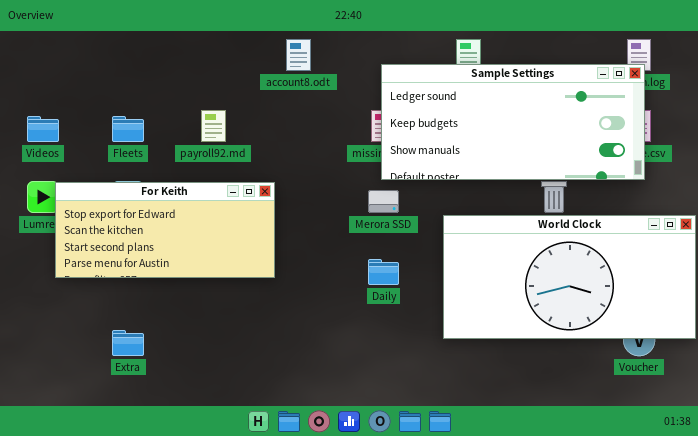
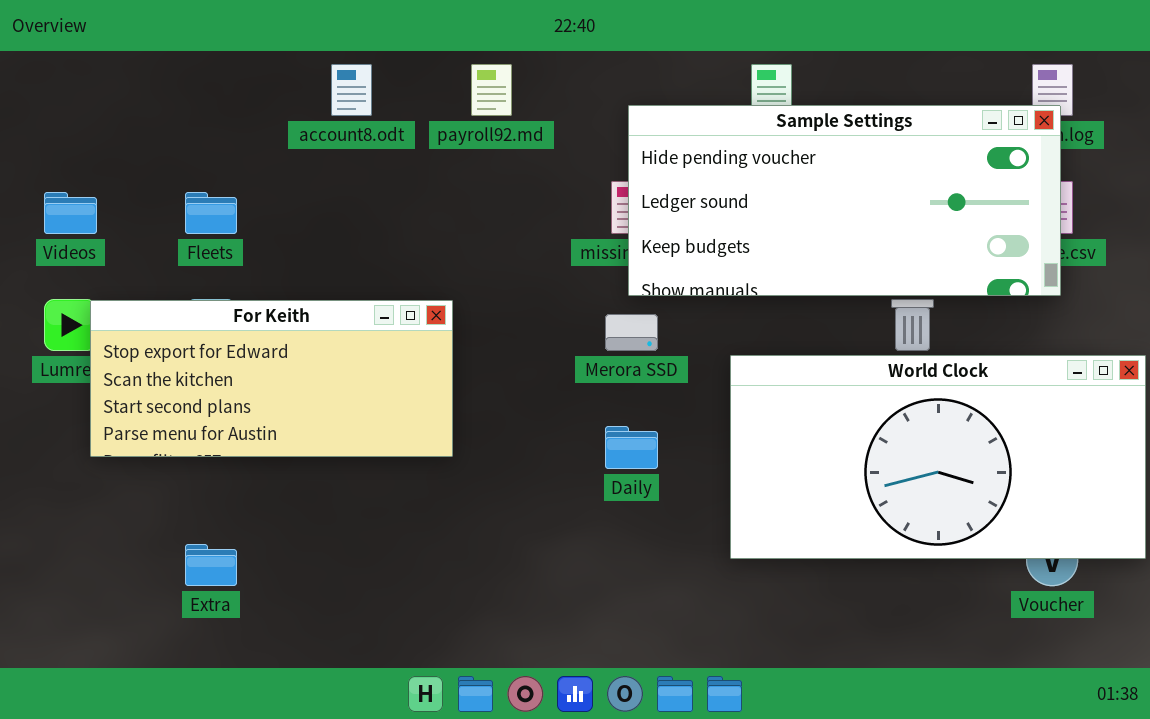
account8.odt: [286,39,311,71] -> [331,64,372,116], moved
Sample Settings: [381,64,645,180] -> [628,105,1061,296], scrolled up 1 row
payroll92.md: [201,110,226,142] -> [471,64,512,116], moved

